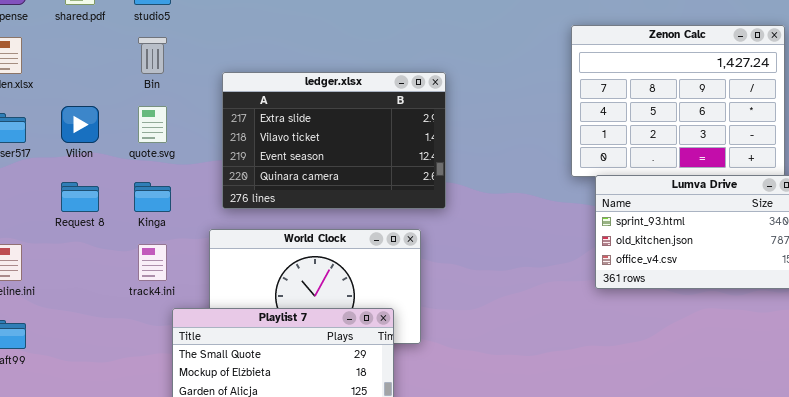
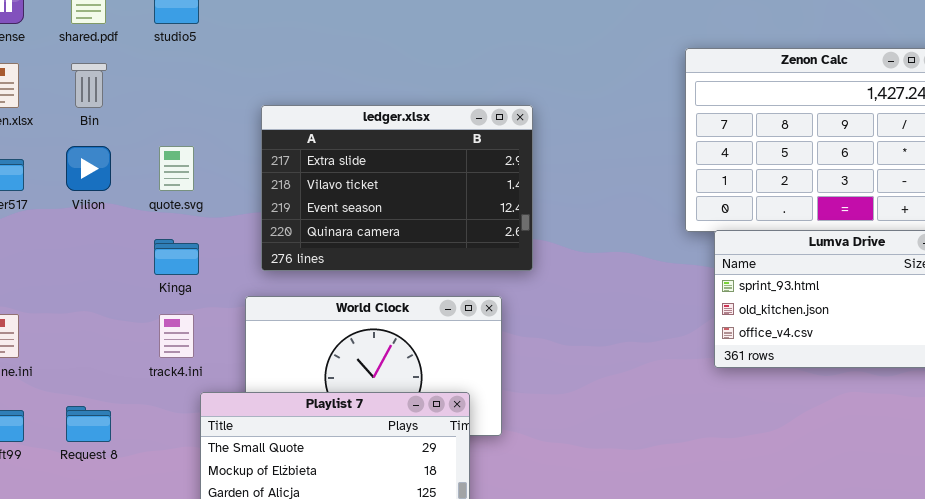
Bin: [138,37,167,74] -> [71,63,107,108], moved
Request 8: [61,182,99,212] -> [66,406,111,442], moved

